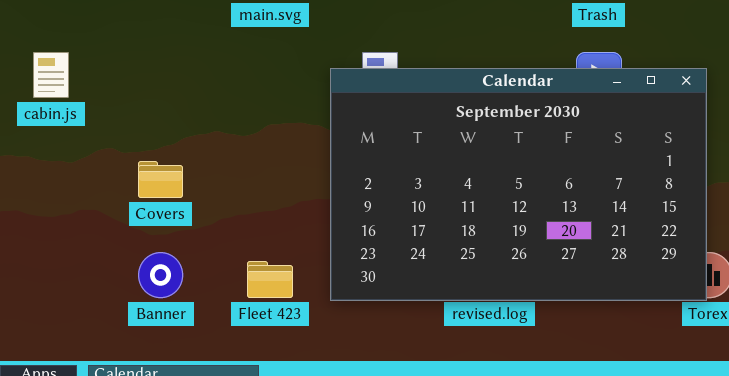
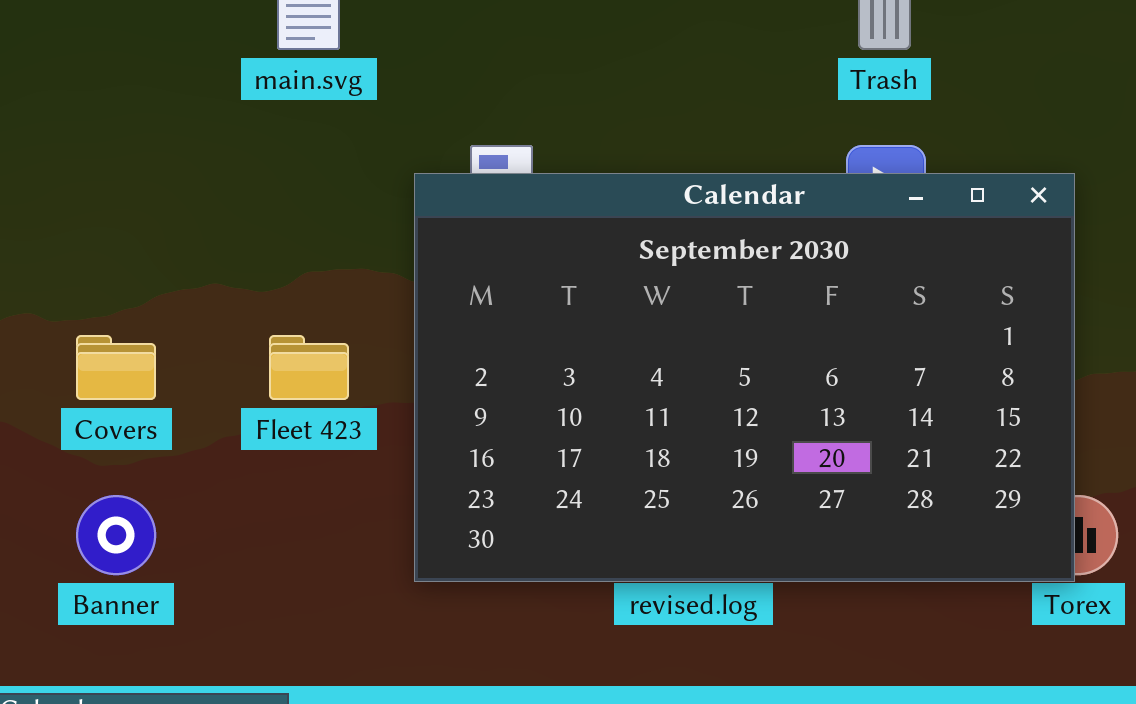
Fleet 423: [247,261,293,298] -> [269,335,349,400], moved

